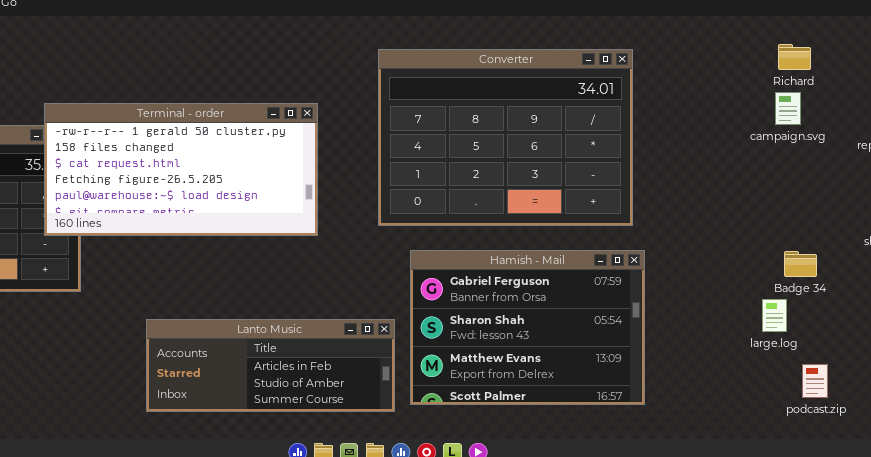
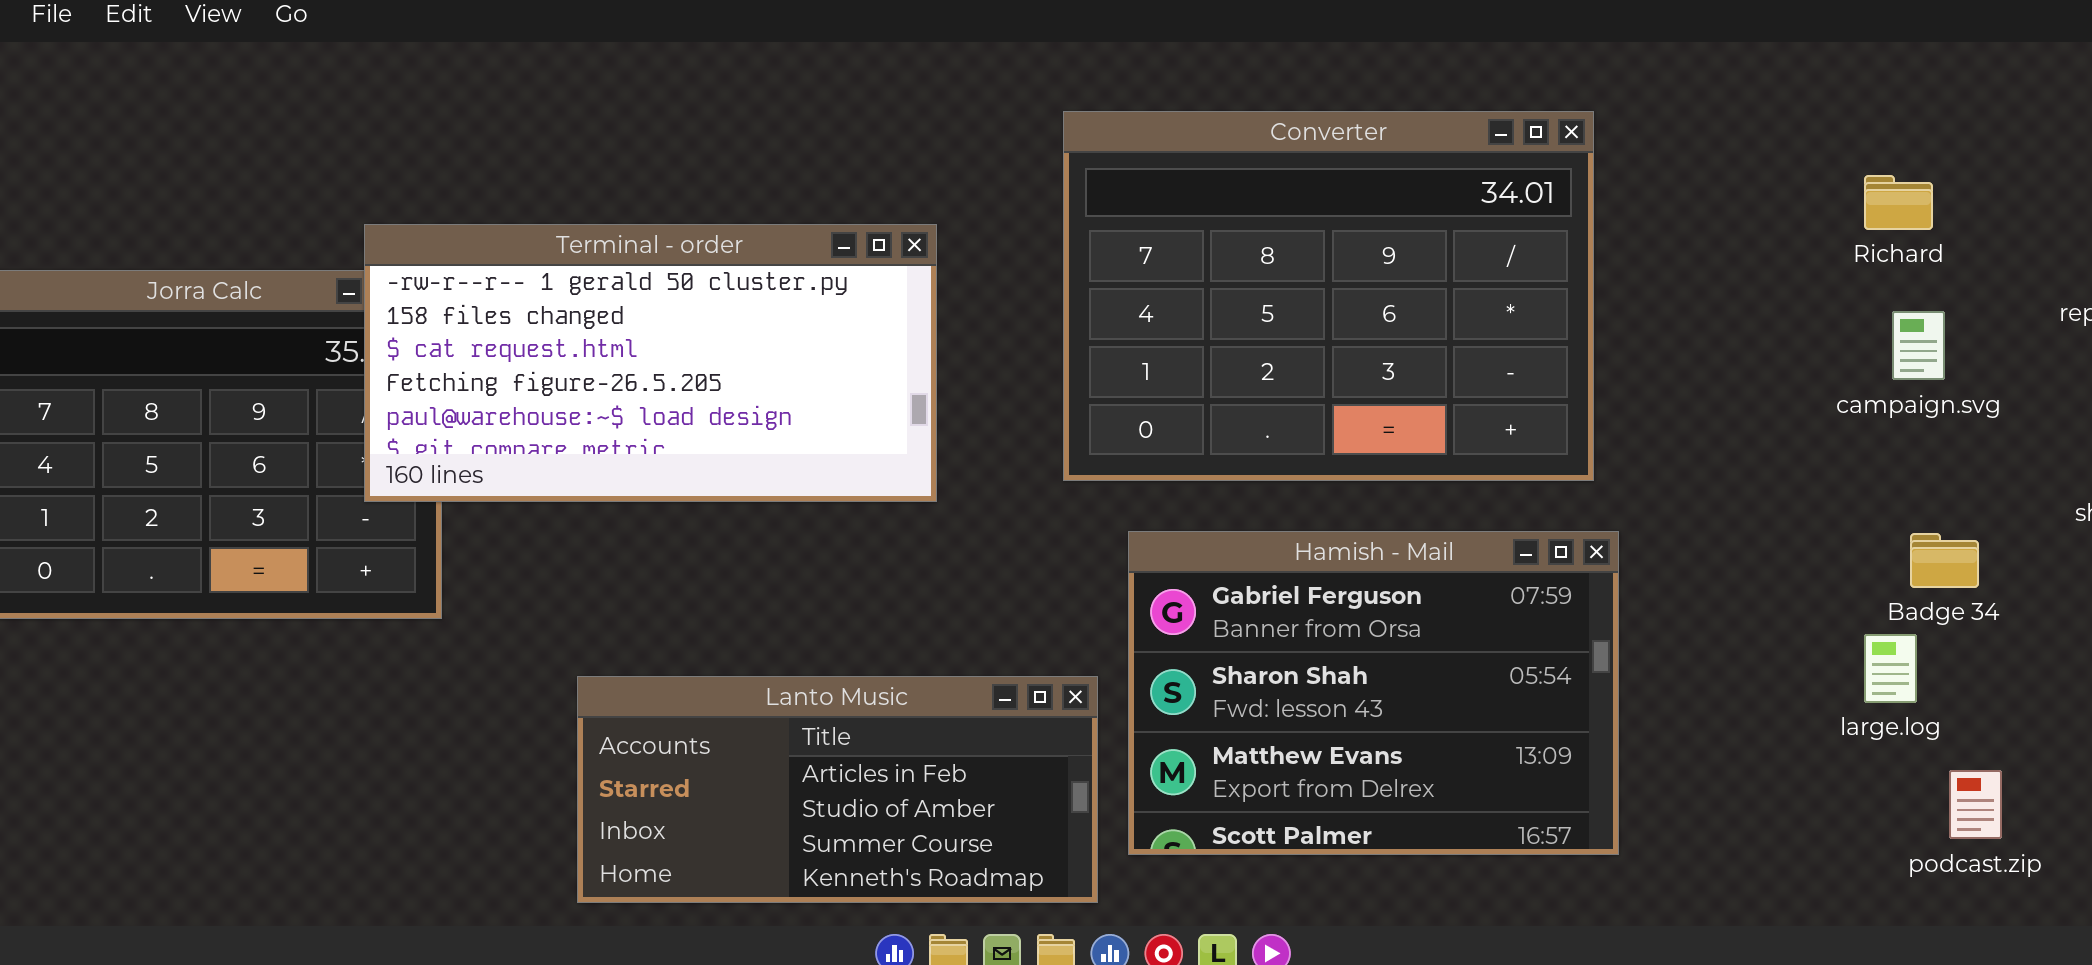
Richard: [778,44,811,70] -> [1864,175,1933,230], moved
campaign.svg: [775,92,801,125] -> [1892,311,1945,380], moved
Lanto Music: [146,319,395,412] -> [577,676,1098,903], resized

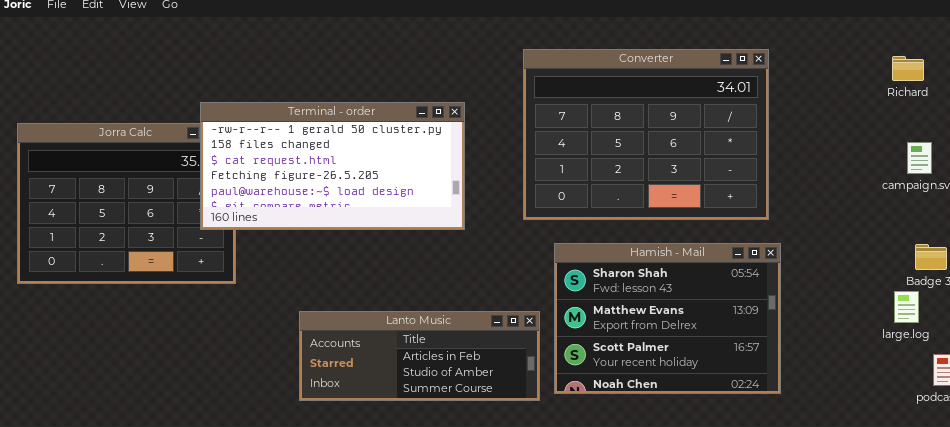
Richard: [1864,175,1933,230] -> [892,56,924,81], moved
Hamish - Mail: [1128,531,1619,855] -> [554,243,781,394], scrolled down 1 row
Lanto Music: [577,676,1098,903] -> [299,311,540,401], resized

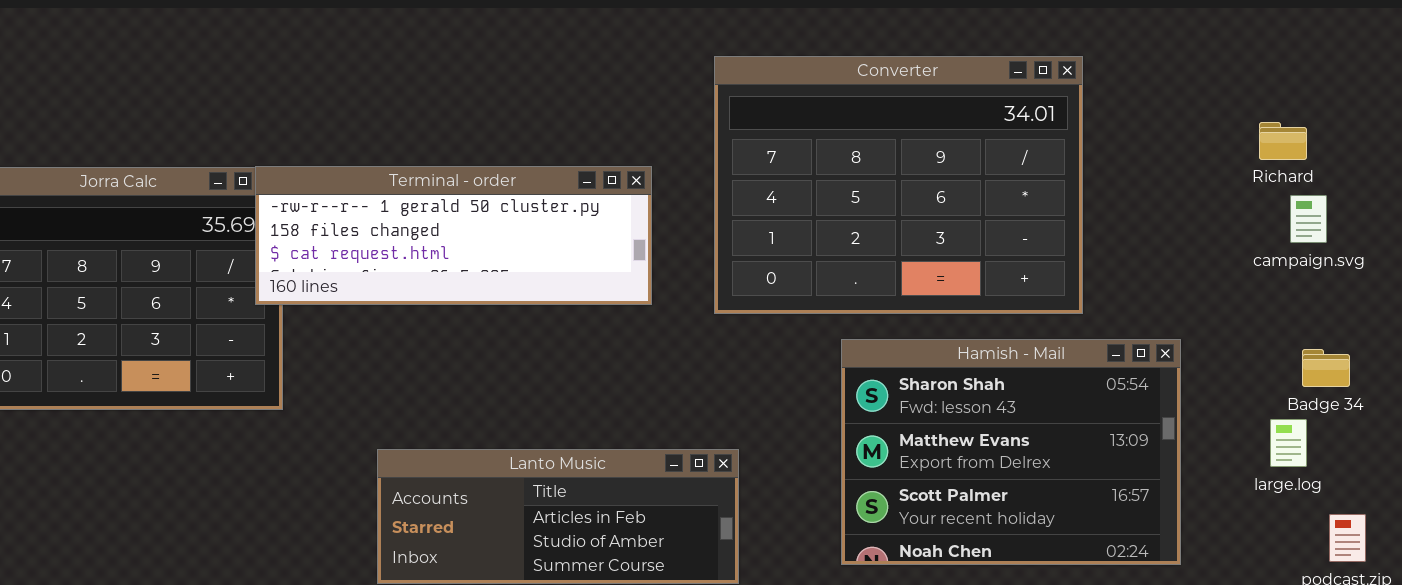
Richard: [892,56,924,81] -> [1259,122,1307,160], moved
Terminal - order: [200,102,465,230] -> [255,166,652,305], moved, resized
Hamish - Mail: [554,243,781,394] -> [841,339,1181,565], moved

